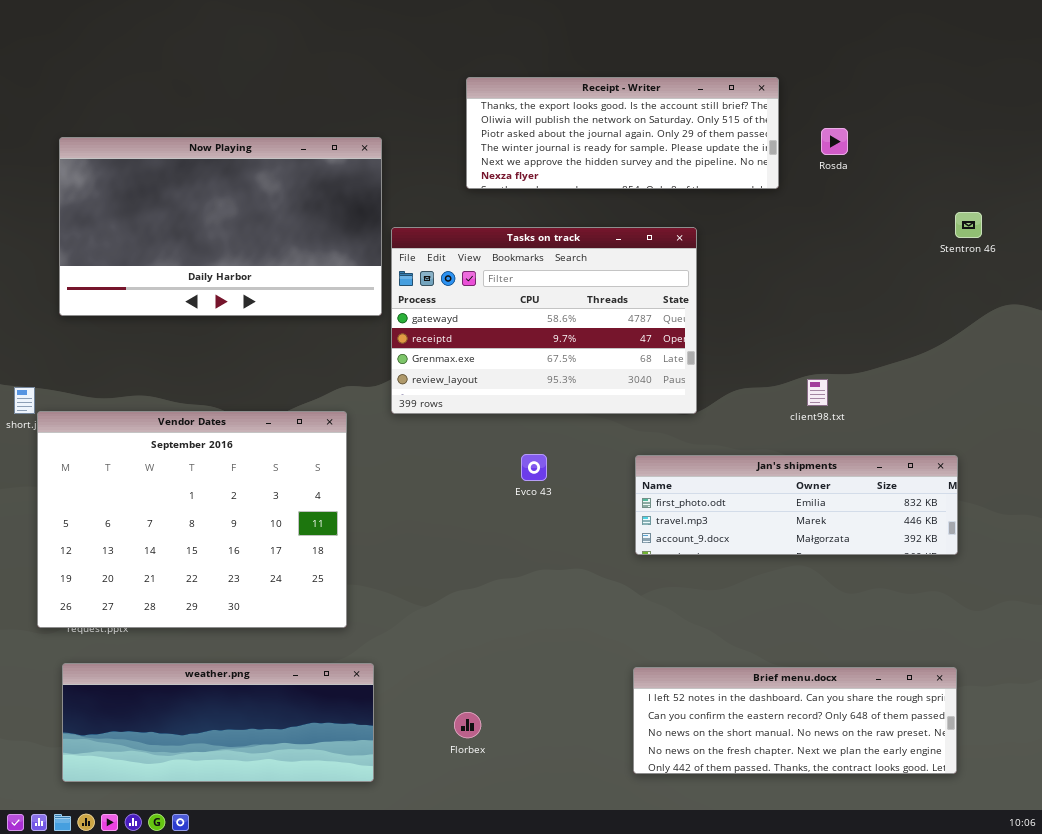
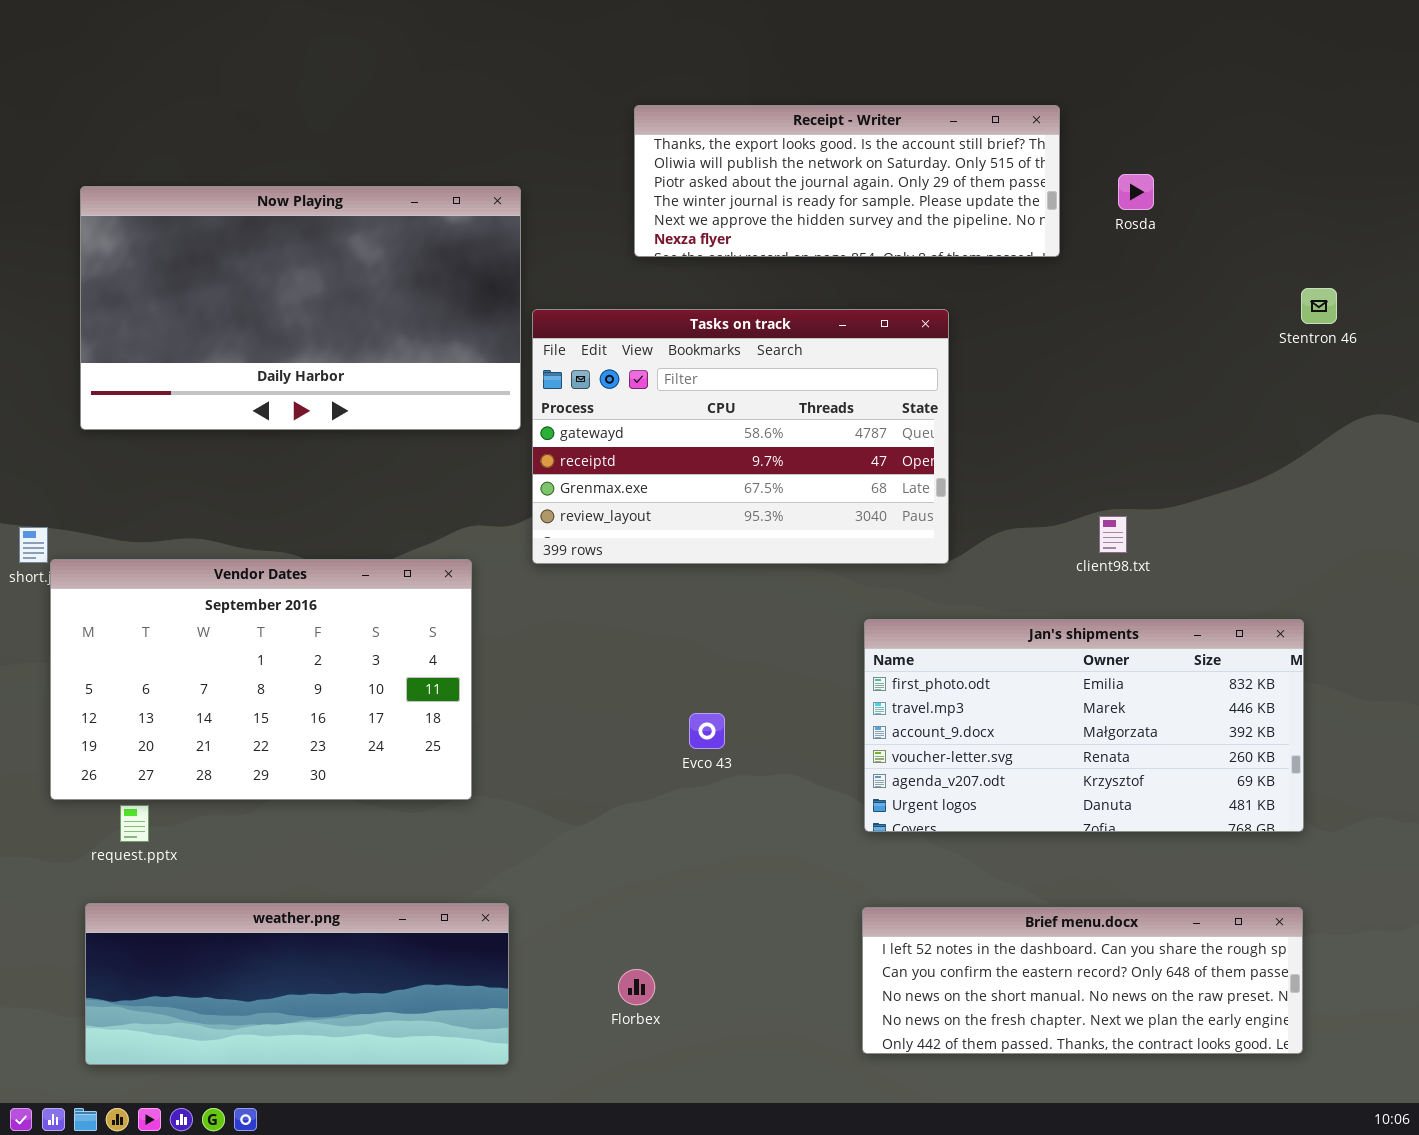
Vendor Dates: [37,411,347,628] -> [50,559,472,800], resized
Evco 43: [521,454,547,481] -> [689,713,725,749], moved
Jan's shipments: [635,455,958,555] -> [864,619,1304,832], resized

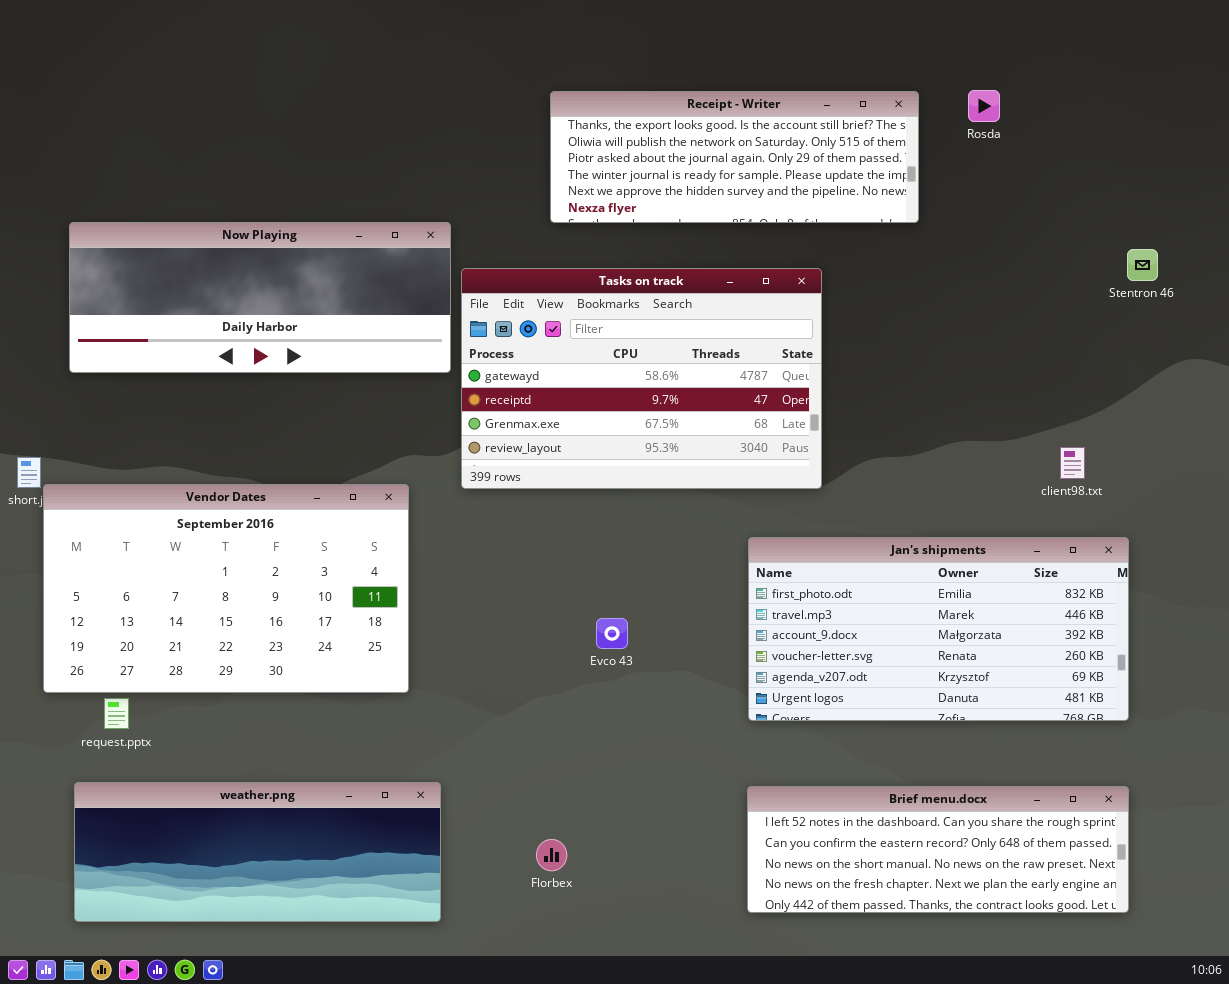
Rosda: [1118,174,1154,210] -> [968,90,1000,122], moved
Now Playing: [80,186,521,430] -> [69,222,451,373], resized
client98.txt: [1099,516,1127,553] -> [1060,447,1085,479], moved

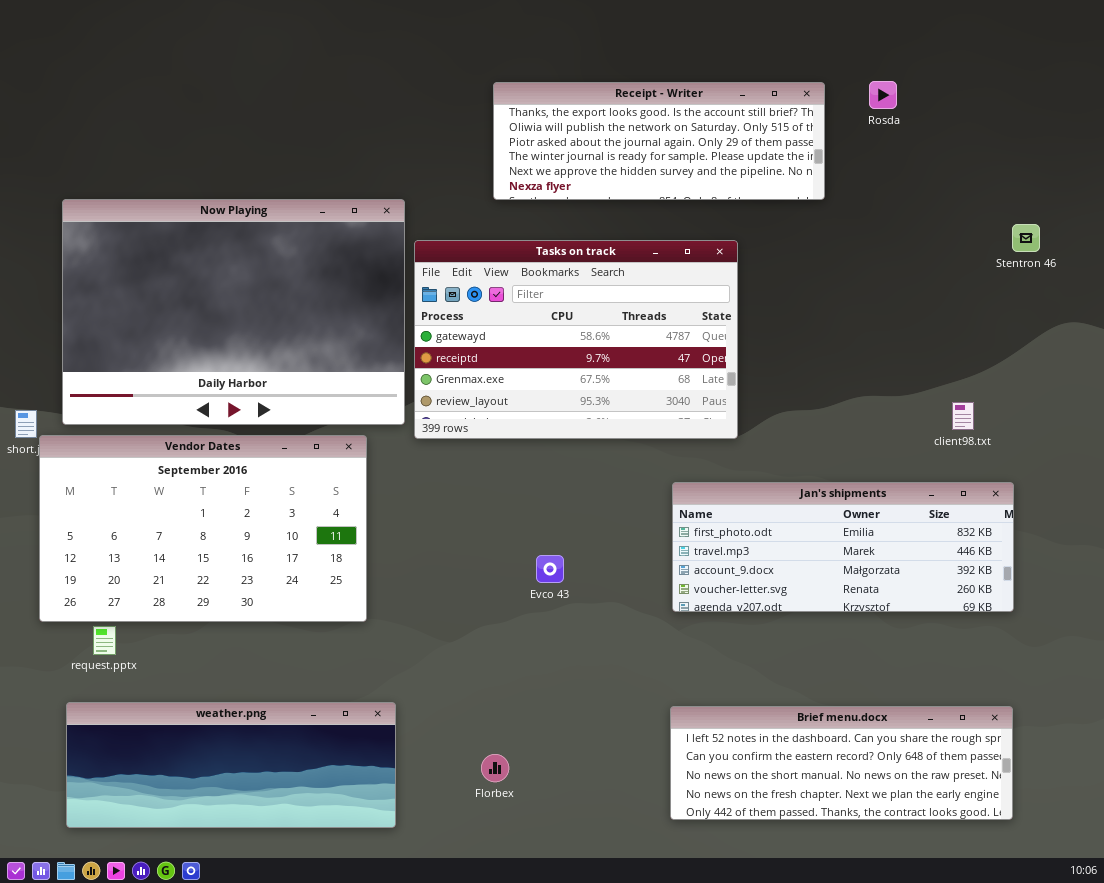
Now Playing: [69,222,451,373] -> [62,199,405,425], resized
Jan's shipments: [748,537,1129,721] -> [672,482,1014,612], resized

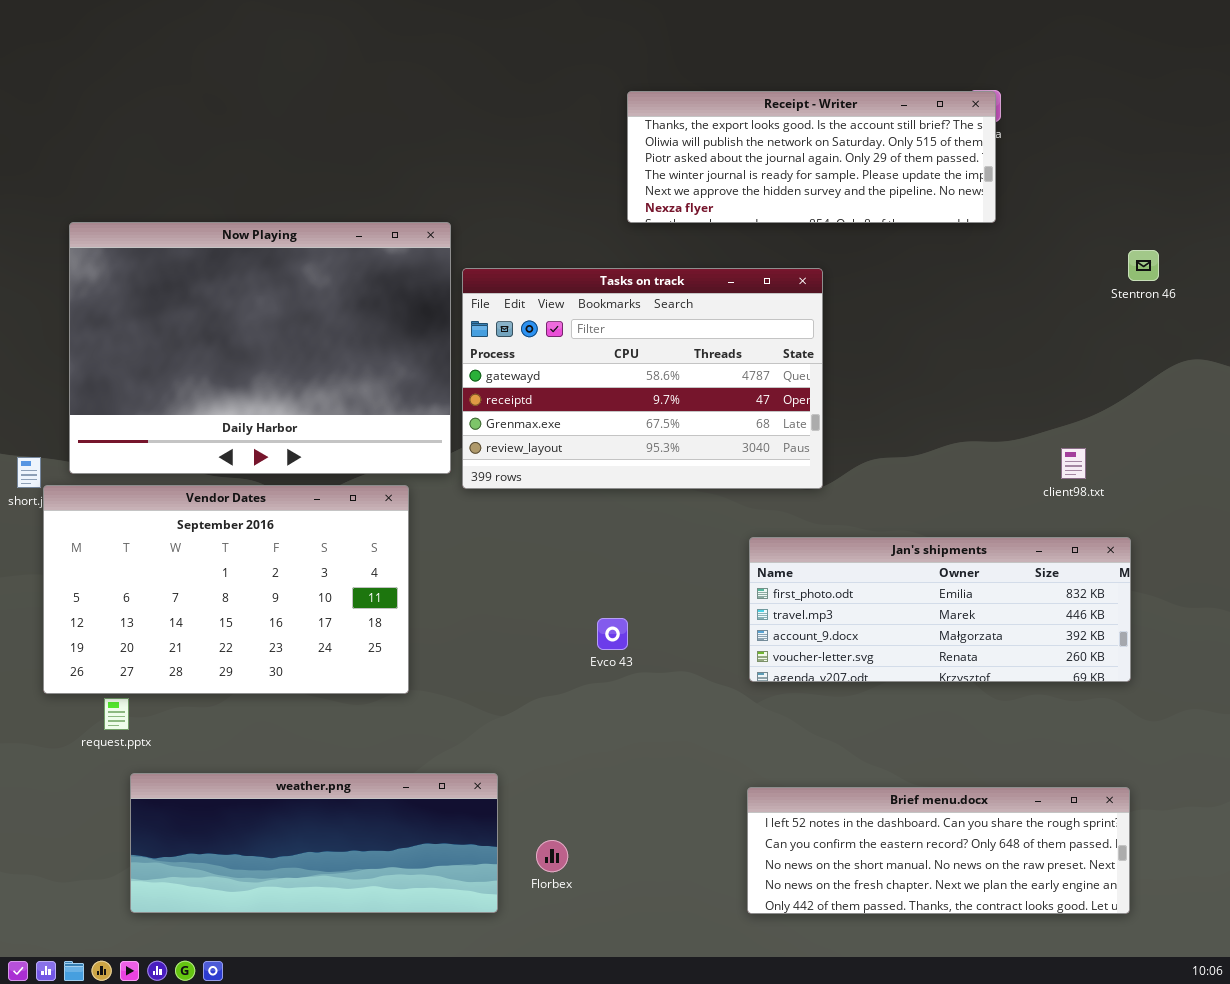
Receipt - Writer: [493,82,825,200] -> [627,91,996,223], moved
weather.png: [66,702,396,828] -> [130,773,498,913], moved

